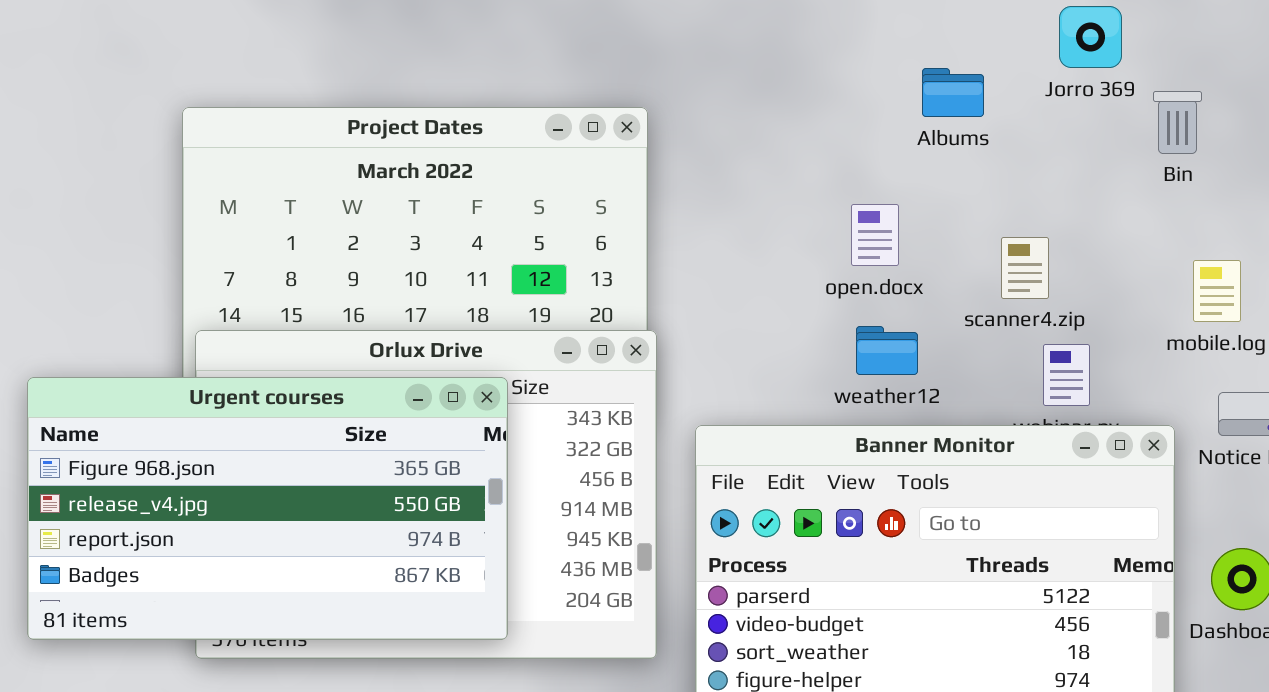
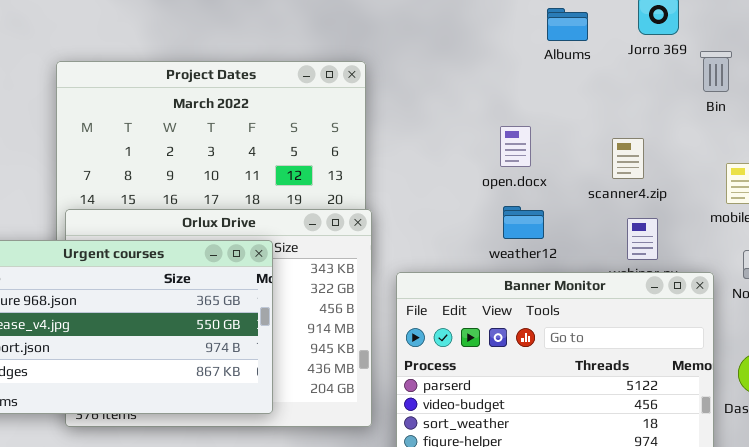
Albums: [922,68,984,117] -> [547,8,588,41], moved
scanner4.zip: [1001,237,1049,299] -> [612,138,644,179], moved

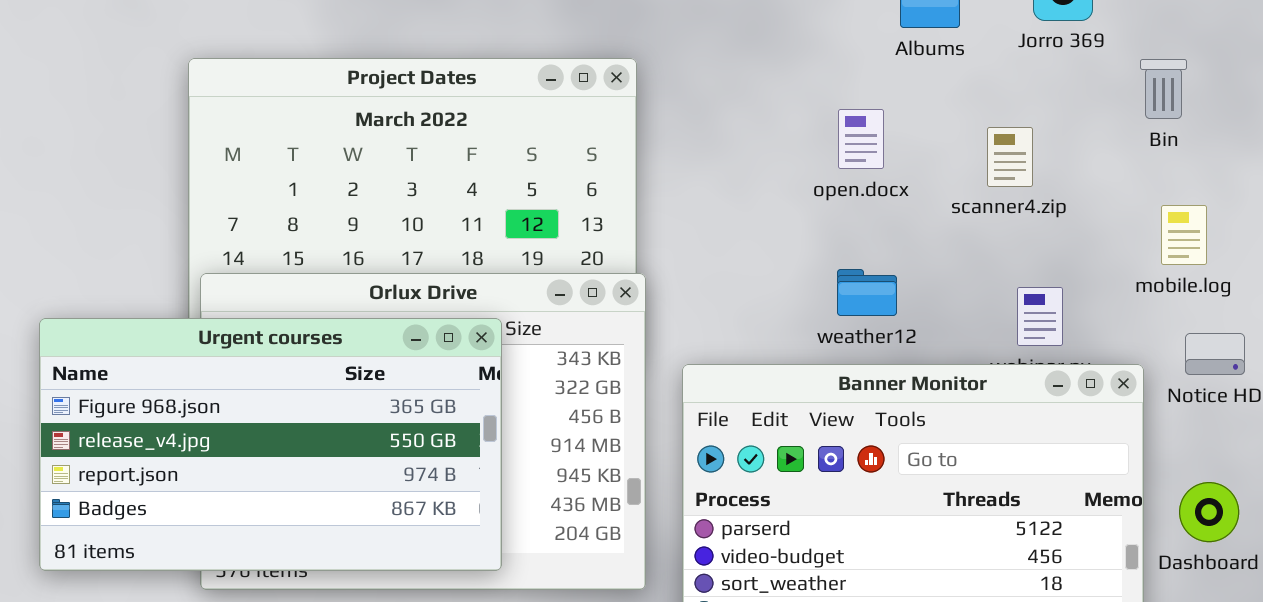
Bin: [700,51,732,92] -> [1140,59,1187,119], moved
open.docx: [500,126,531,167] -> [838,109,884,169], moved
scanner4.zip: [612,138,644,179] -> [987,127,1033,187], moved

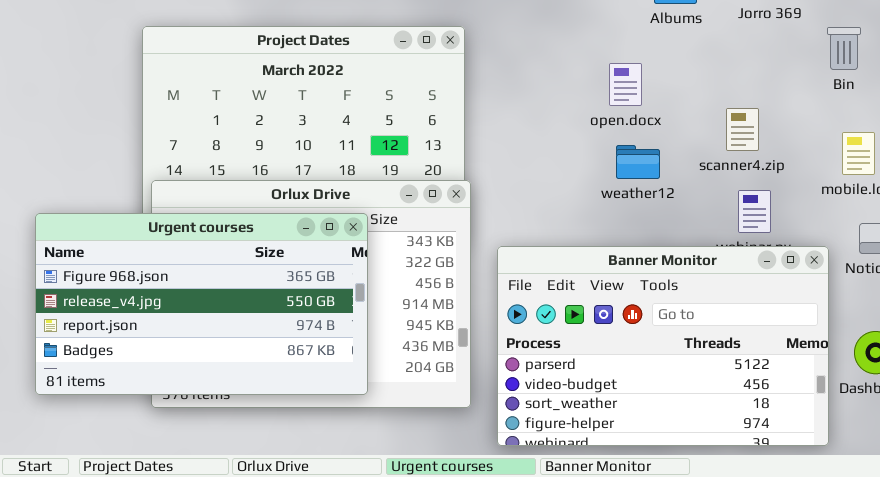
scanner4.zip: [987,127,1033,187] -> [726,108,759,151], moved
weather12: [837,269,897,316] -> [616,145,660,179], moved

